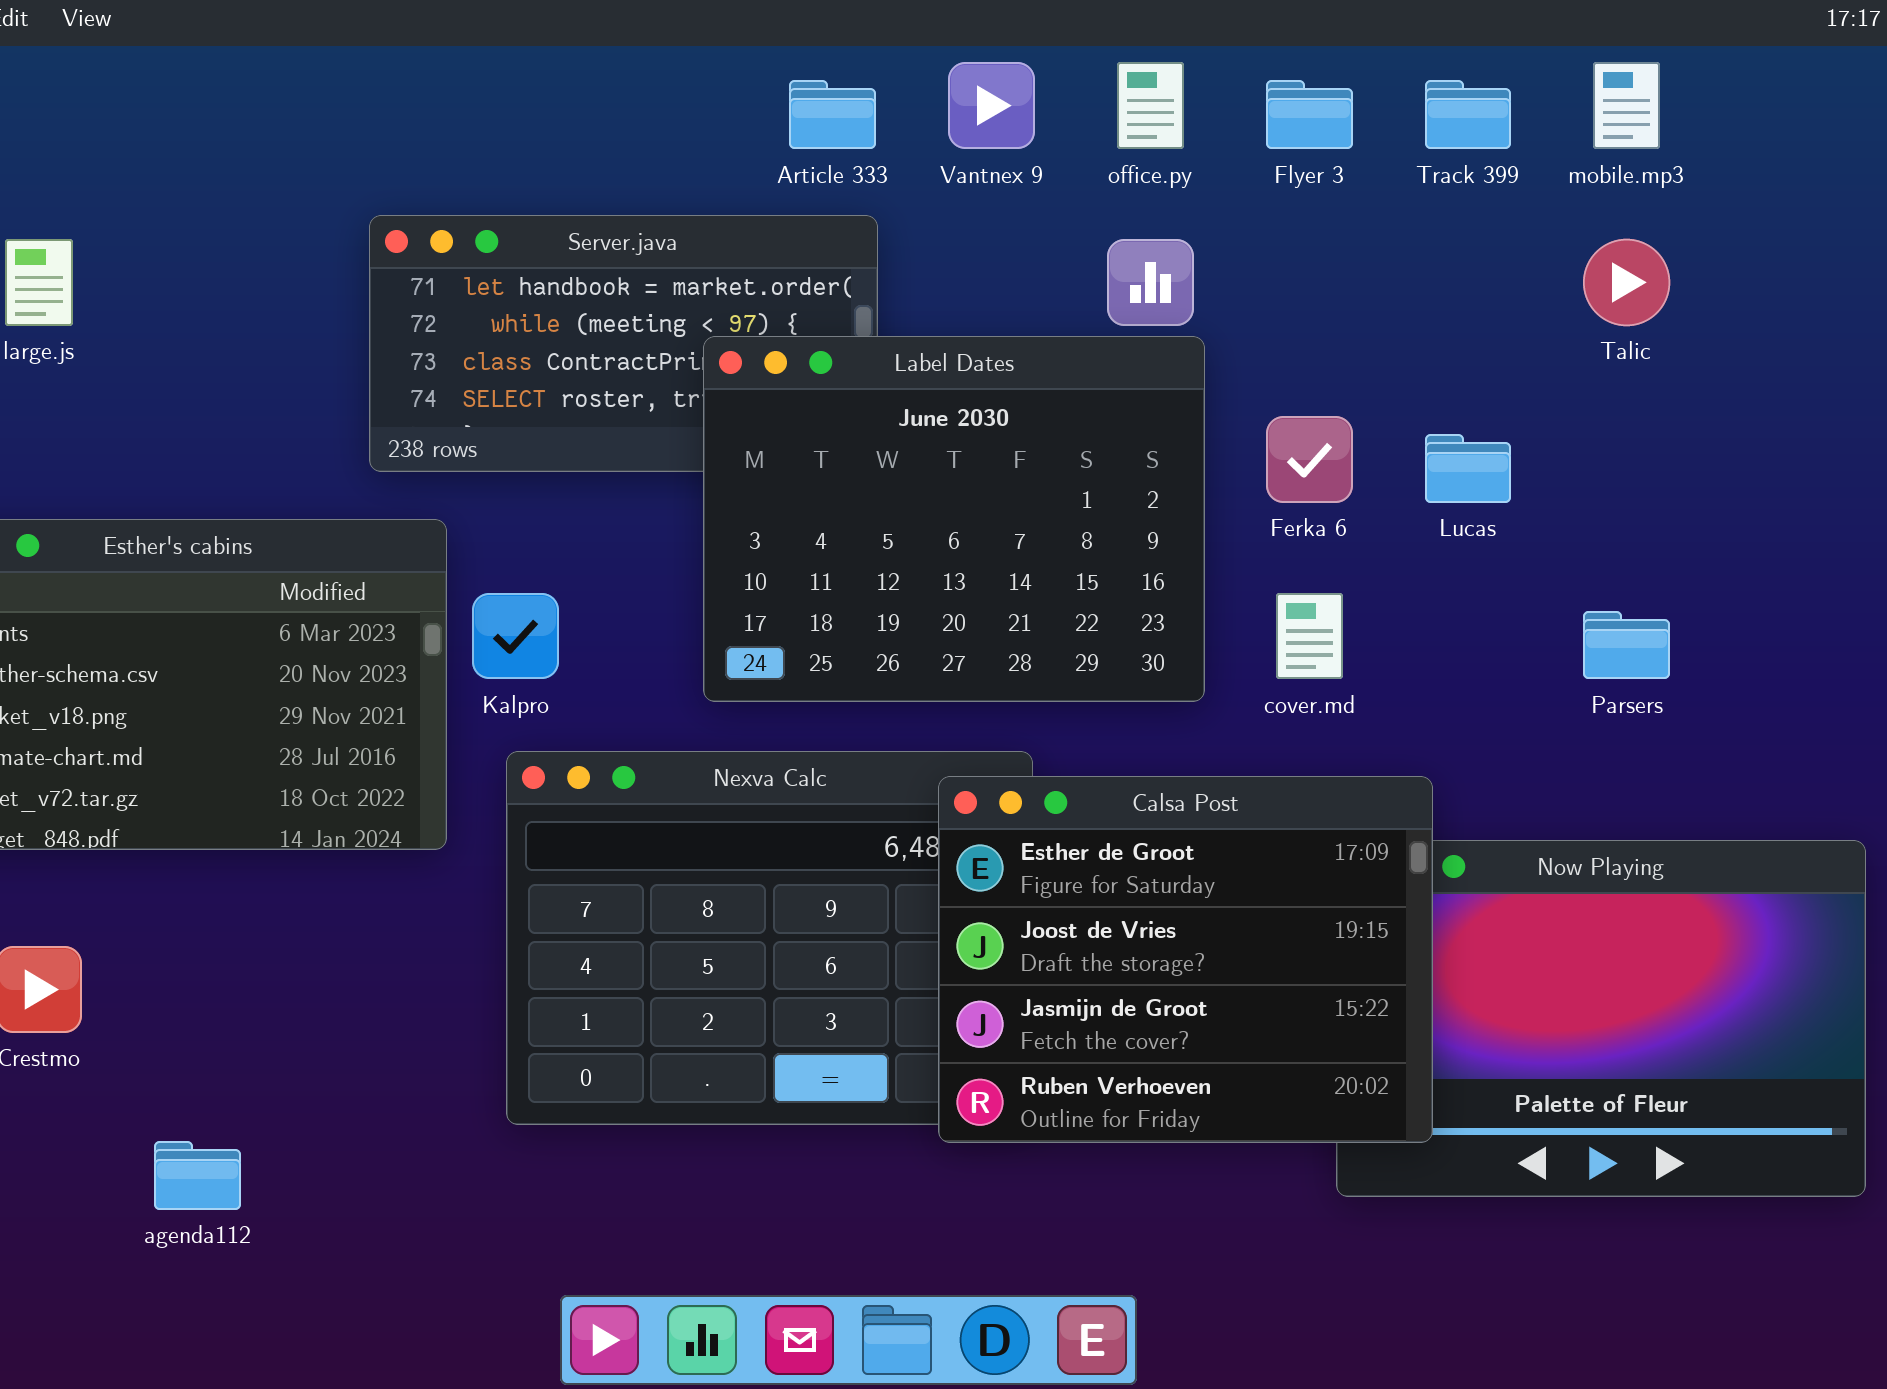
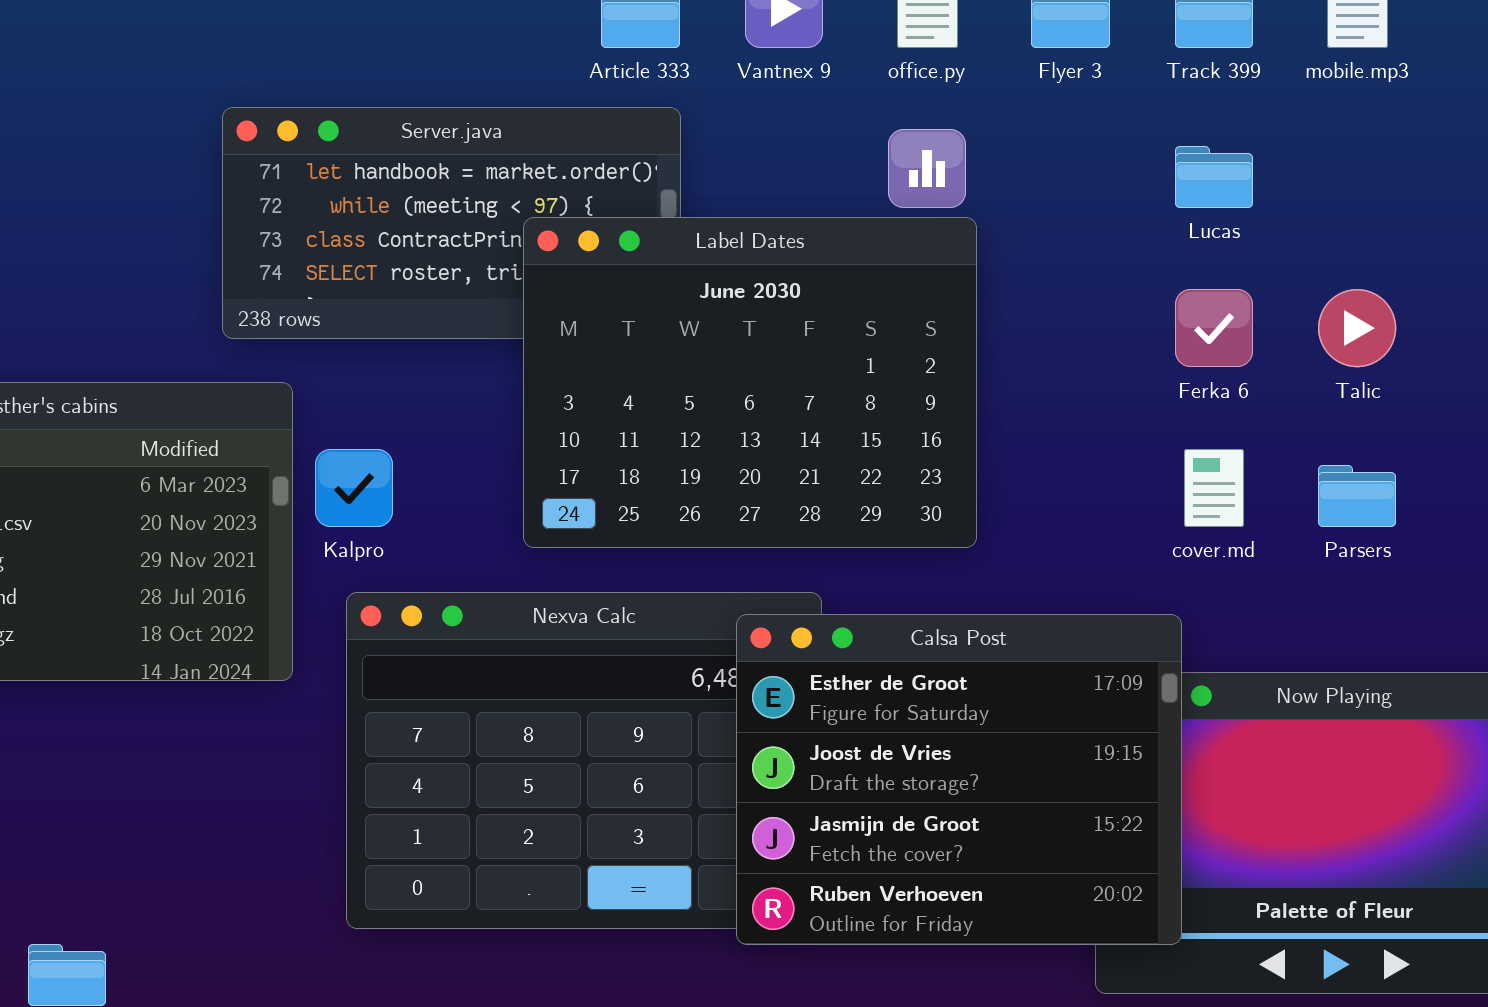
Talic: [1583,239,1670,326] -> [1318,289,1396,367], moved
Ferka 6: [1266,416,1353,503] -> [1175,289,1253,367], moved
Lucas: [1425,434,1511,503] -> [1175,146,1253,208], moved
cover.md: [1276,593,1343,679] -> [1184,449,1244,527], moved

